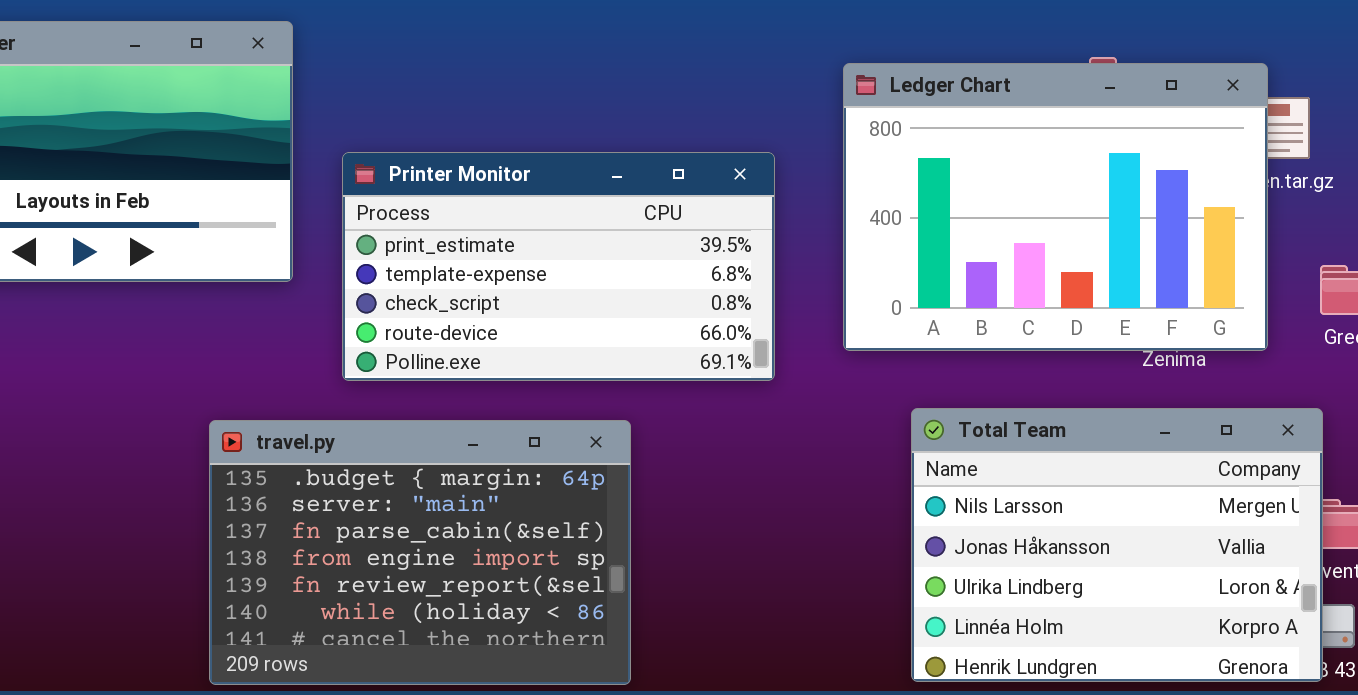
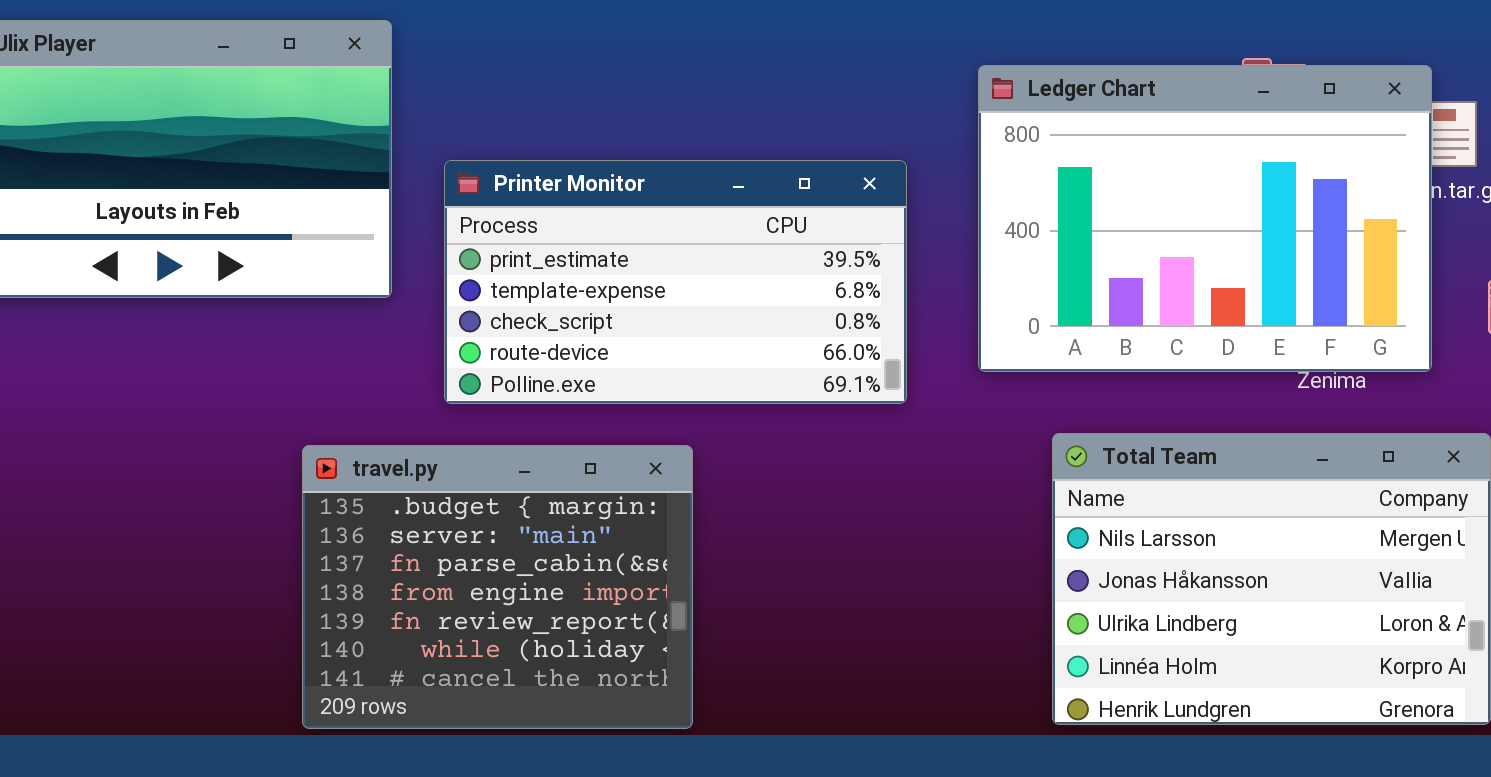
travel.py: [209,420,631,685] -> [302,445,693,729], resized

